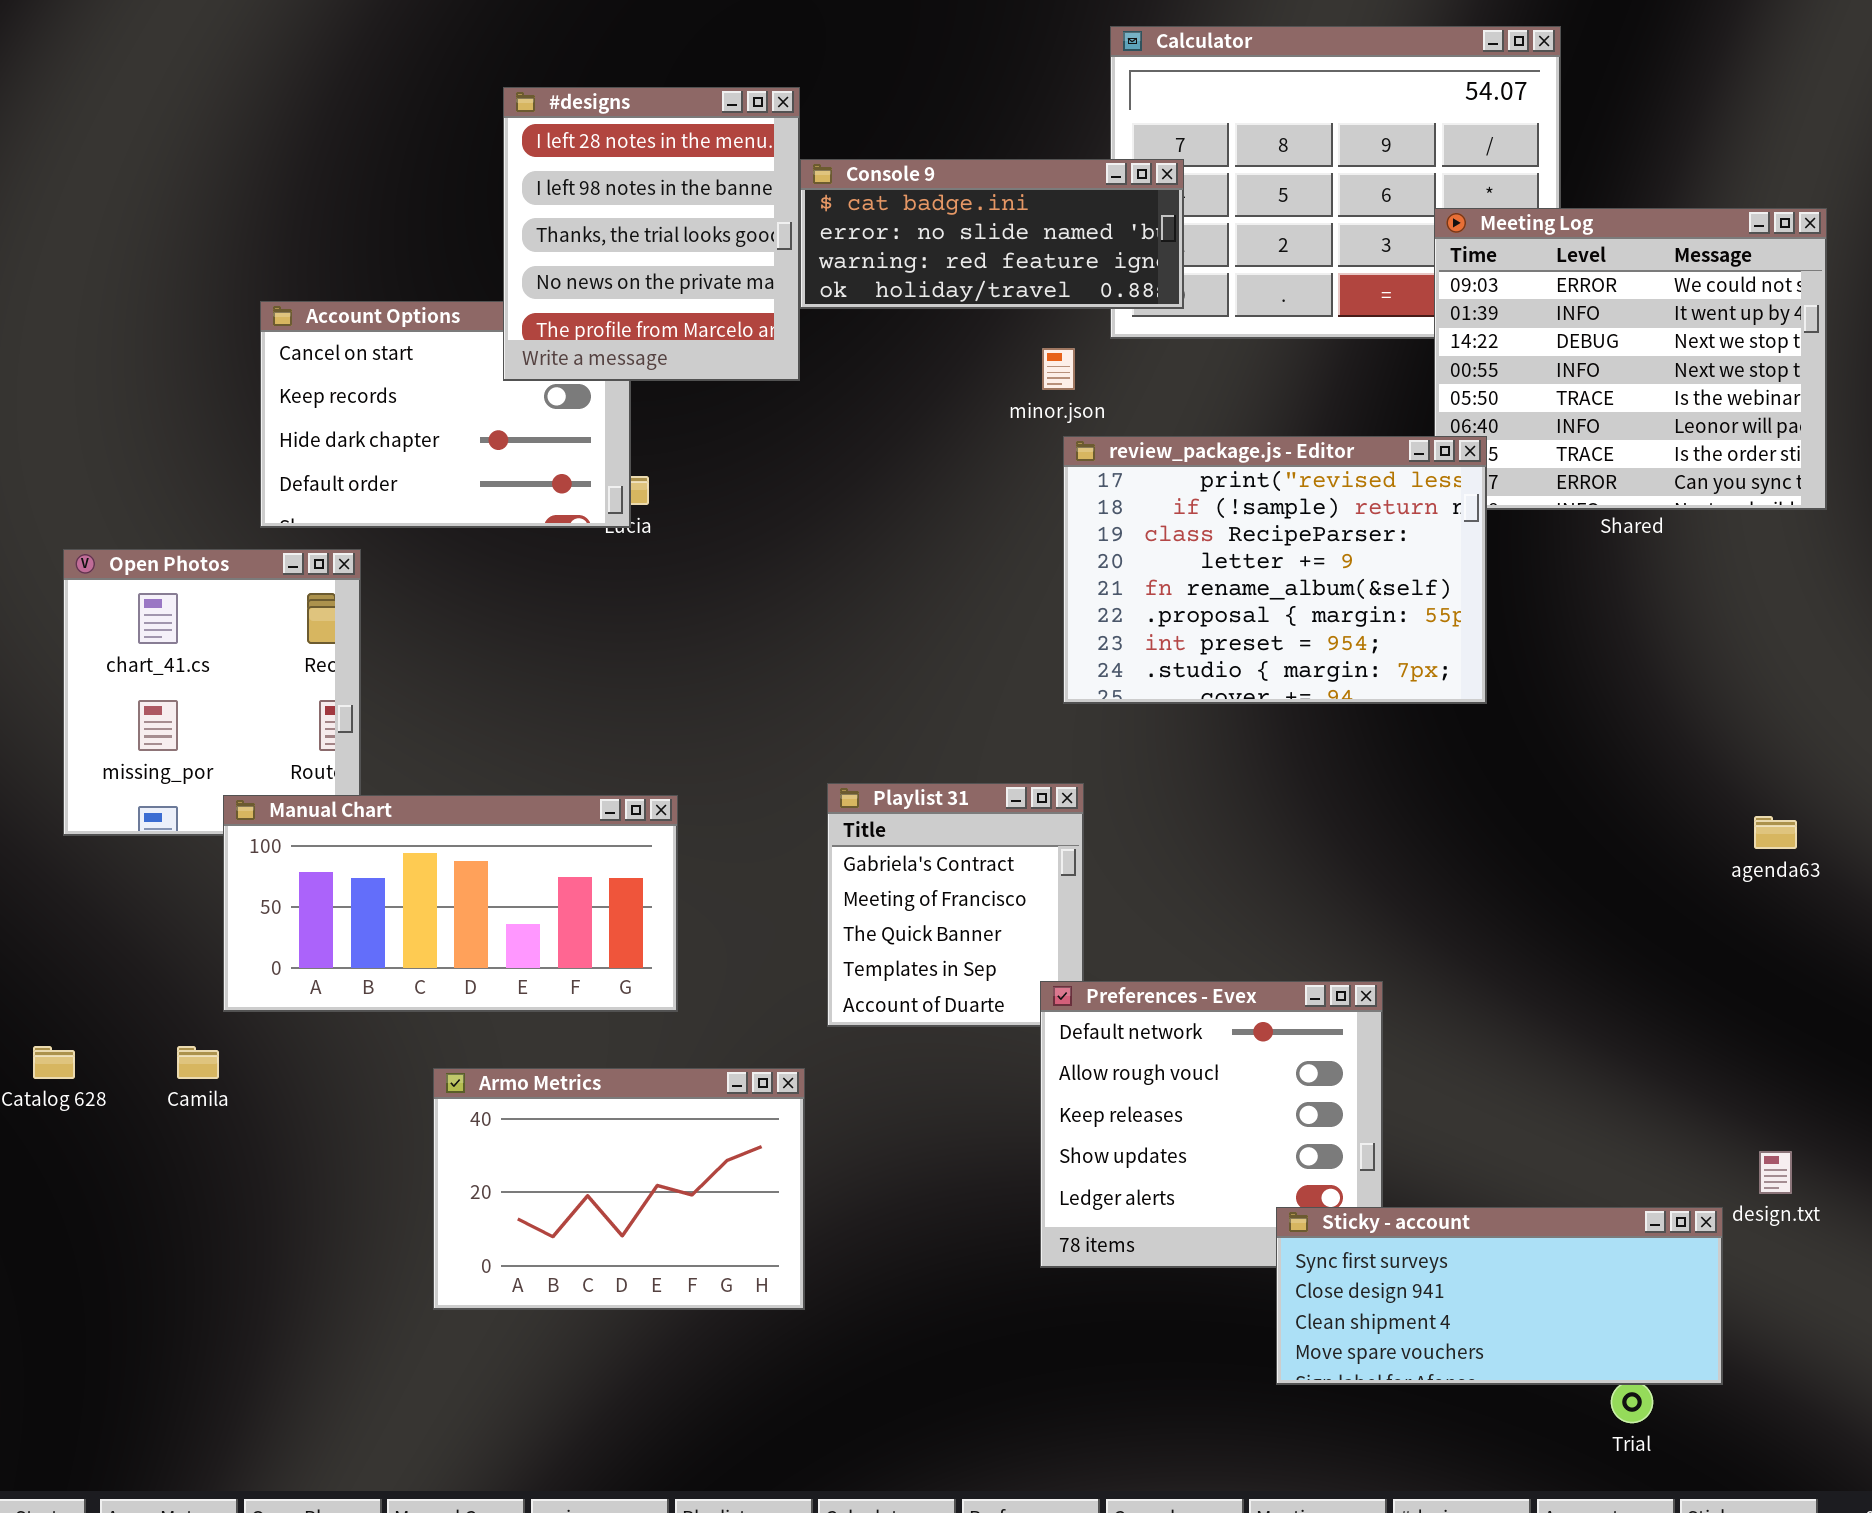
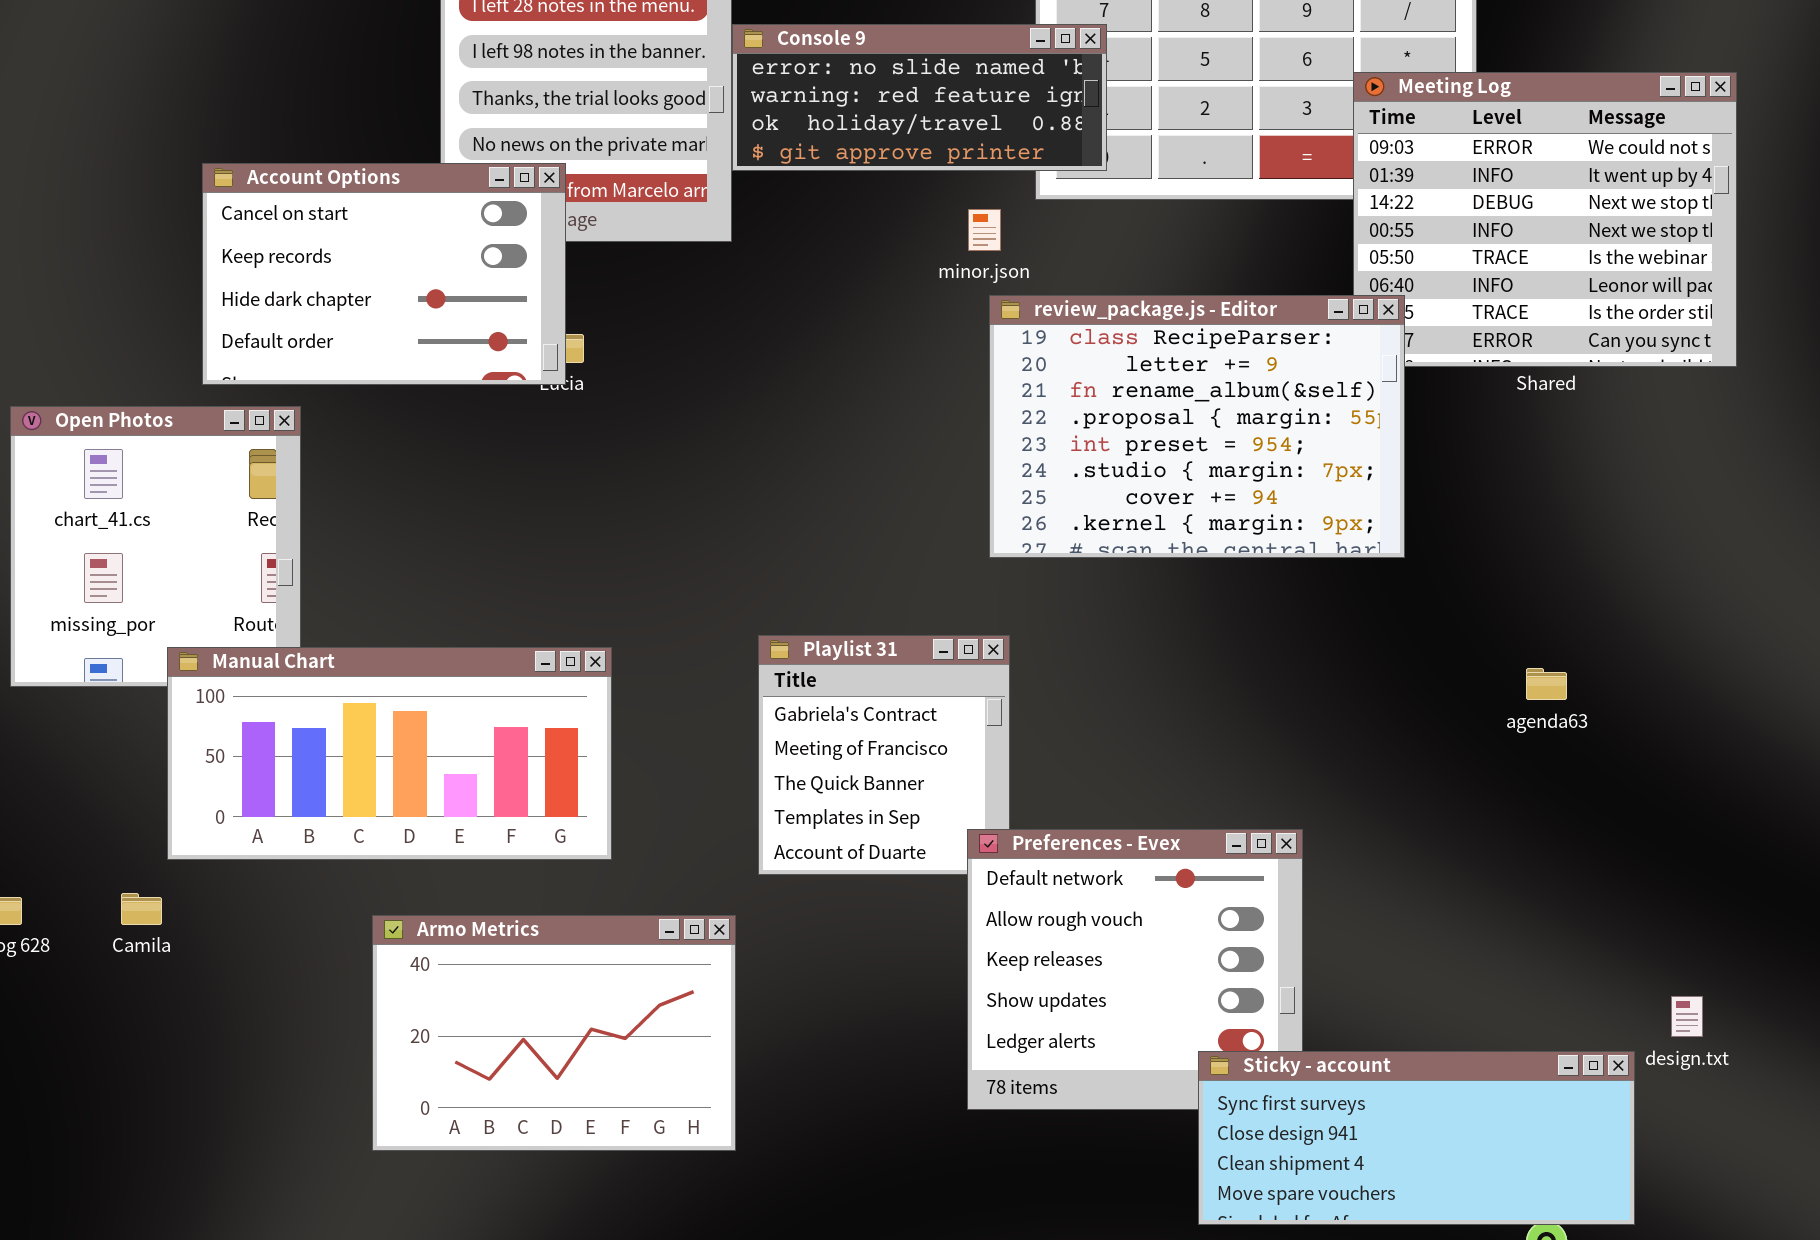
Console 9: [800,159,1184,309] -> [732,24,1107,171], scrolled down 1 row
Account Options: [260,301,631,528] -> [202,163,566,385], raised
review_package.js - Editor: [1063,436,1487,704] -> [989,295,1405,558], scrolled down 2 rows
agenda63: [1754,816,1797,849] -> [1526,668,1567,700], moved

